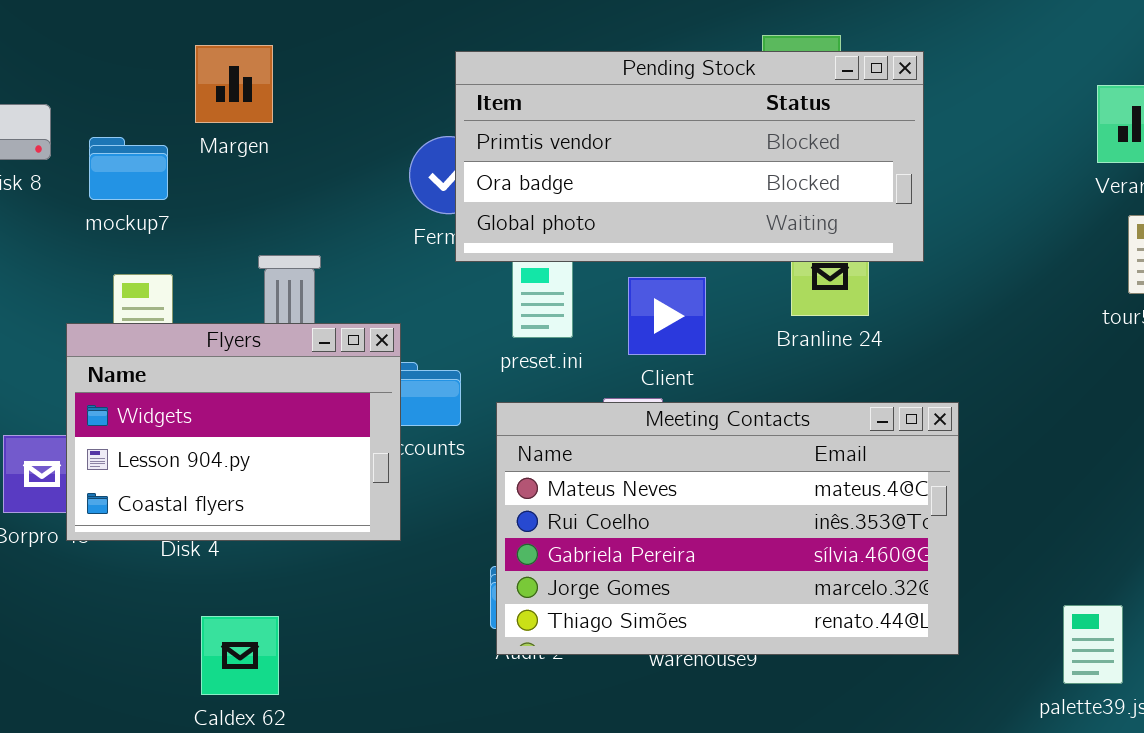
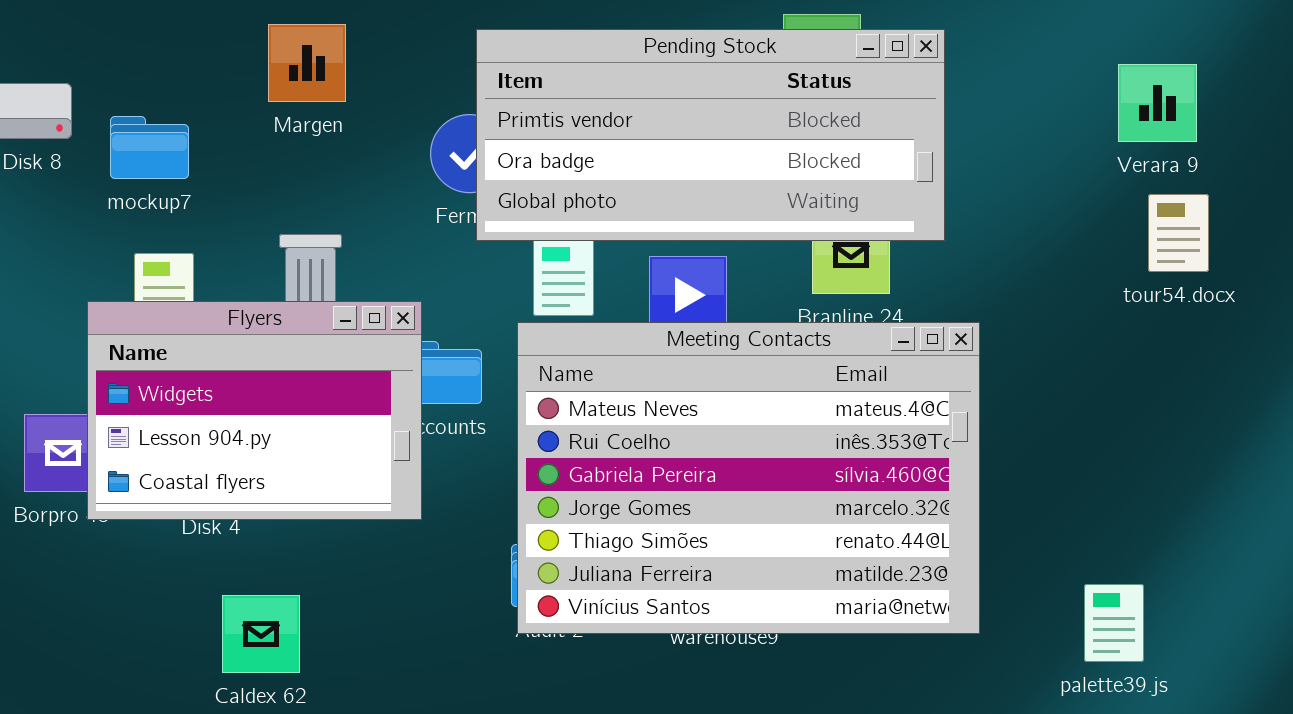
Margen: [195,45,273,123] -> [268,24,346,102], moved
Meeting Contacts: [496,402,959,655] -> [517,322,980,634], resized

